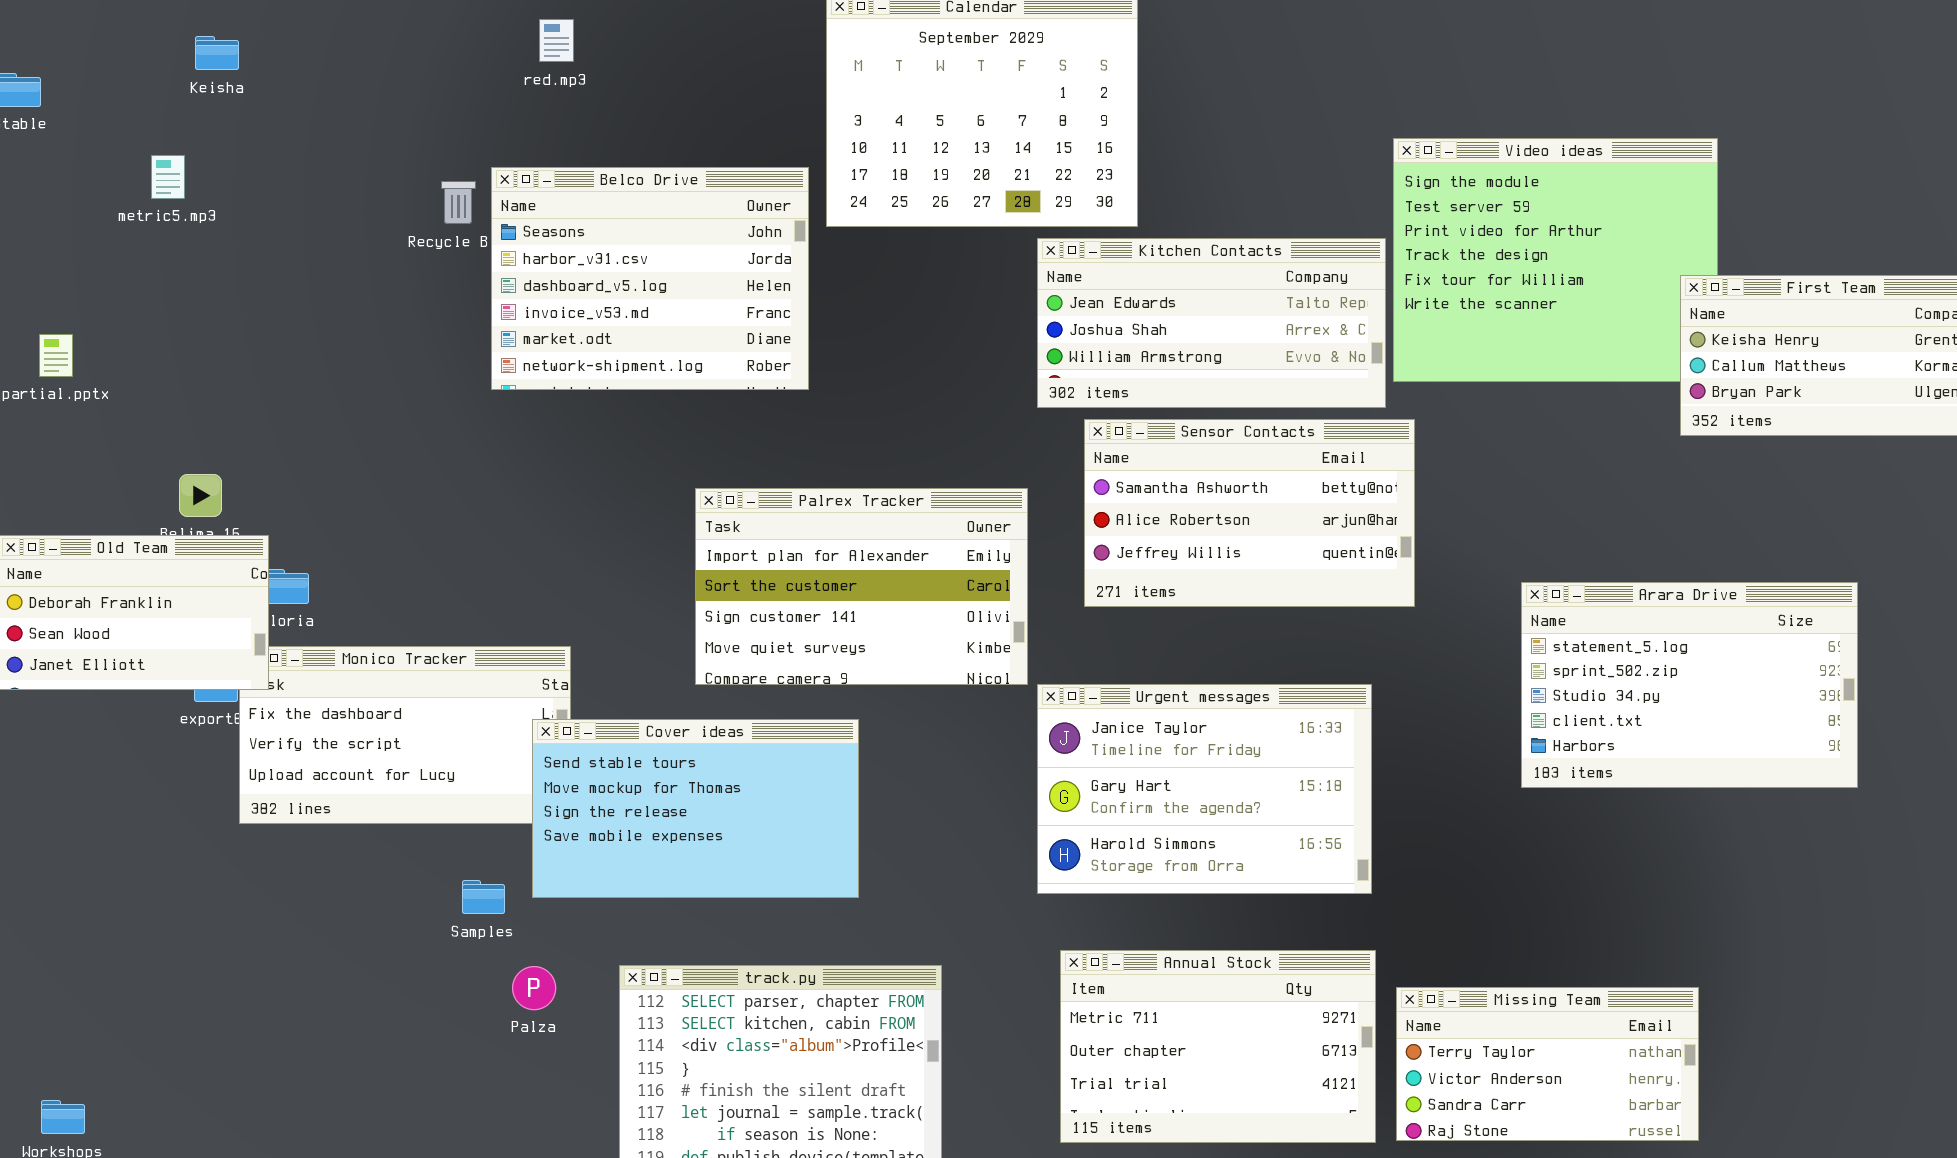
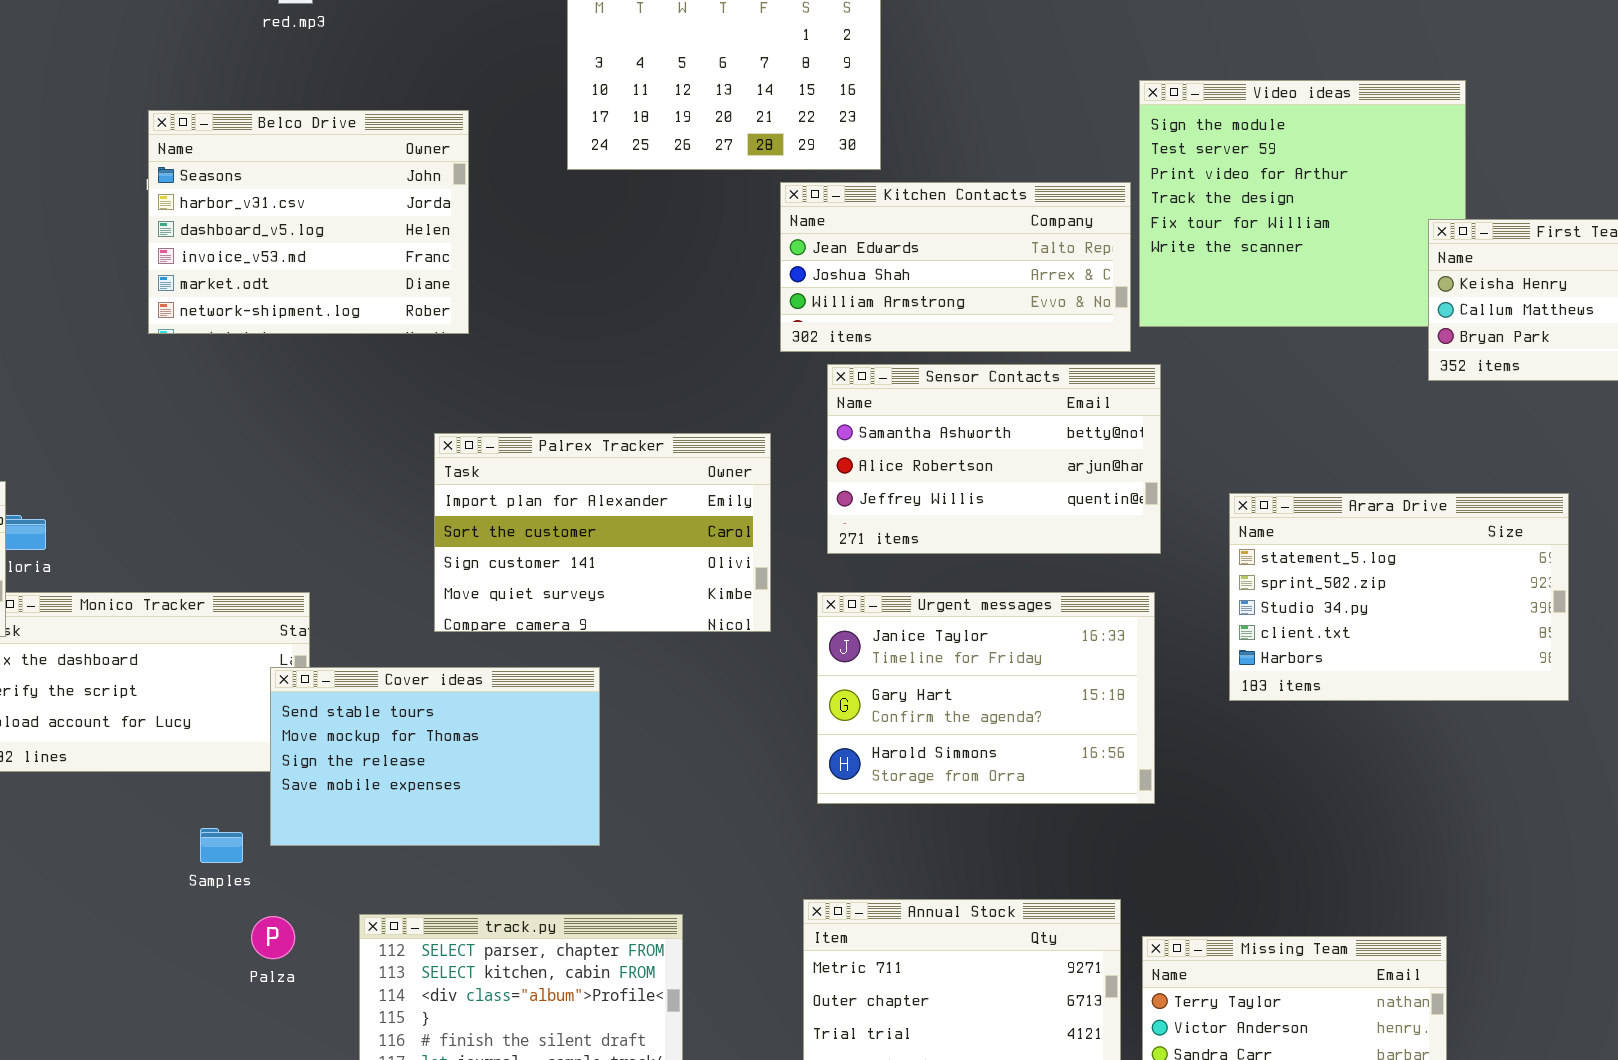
Belco Drive: [491,167,809,390] -> [148,110,469,334], moved
Arara Drive: [1521,582,1858,788] -> [1229,493,1569,701], moved
Urgent messages: [1037,684,1372,894] -> [817,592,1155,804], moved

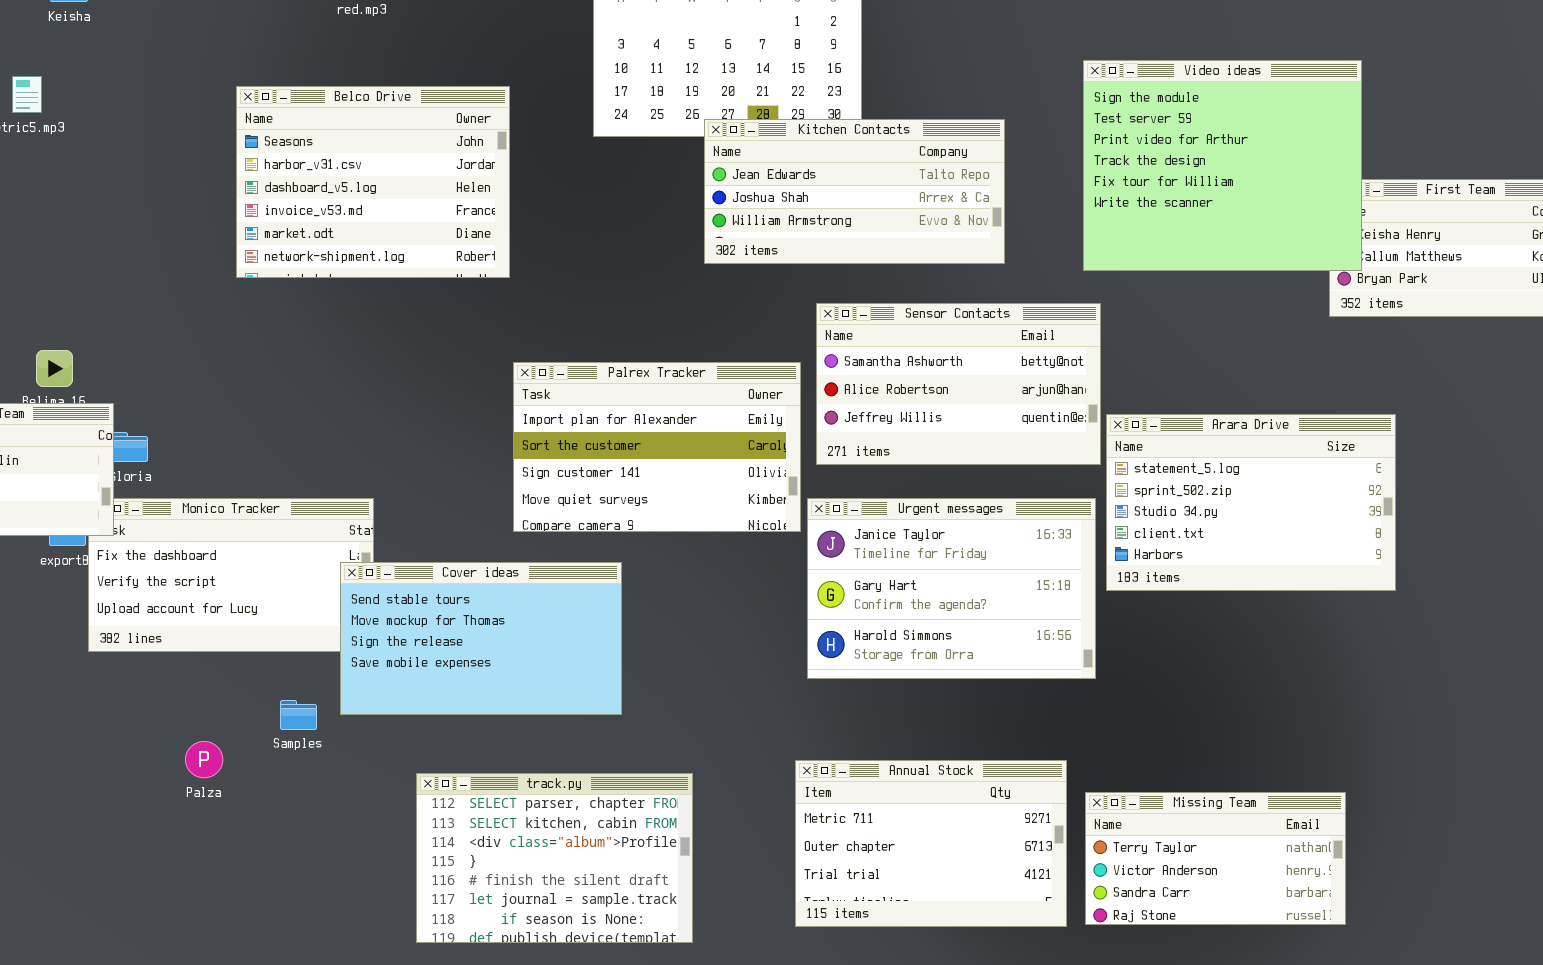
Video ideas: [1139,80,1466,327] -> [1083,60,1362,271], raised
Kitchen Contacts: [780,182,1131,352] -> [704,119,1005,264], moved
Palrex Tracker: [434,433,771,632] -> [513,362,801,532], moved
Arara Drive: [1229,493,1569,701] -> [1106,414,1396,591], moved
Palza: [251,916,295,959] -> [185,741,223,778], moved

